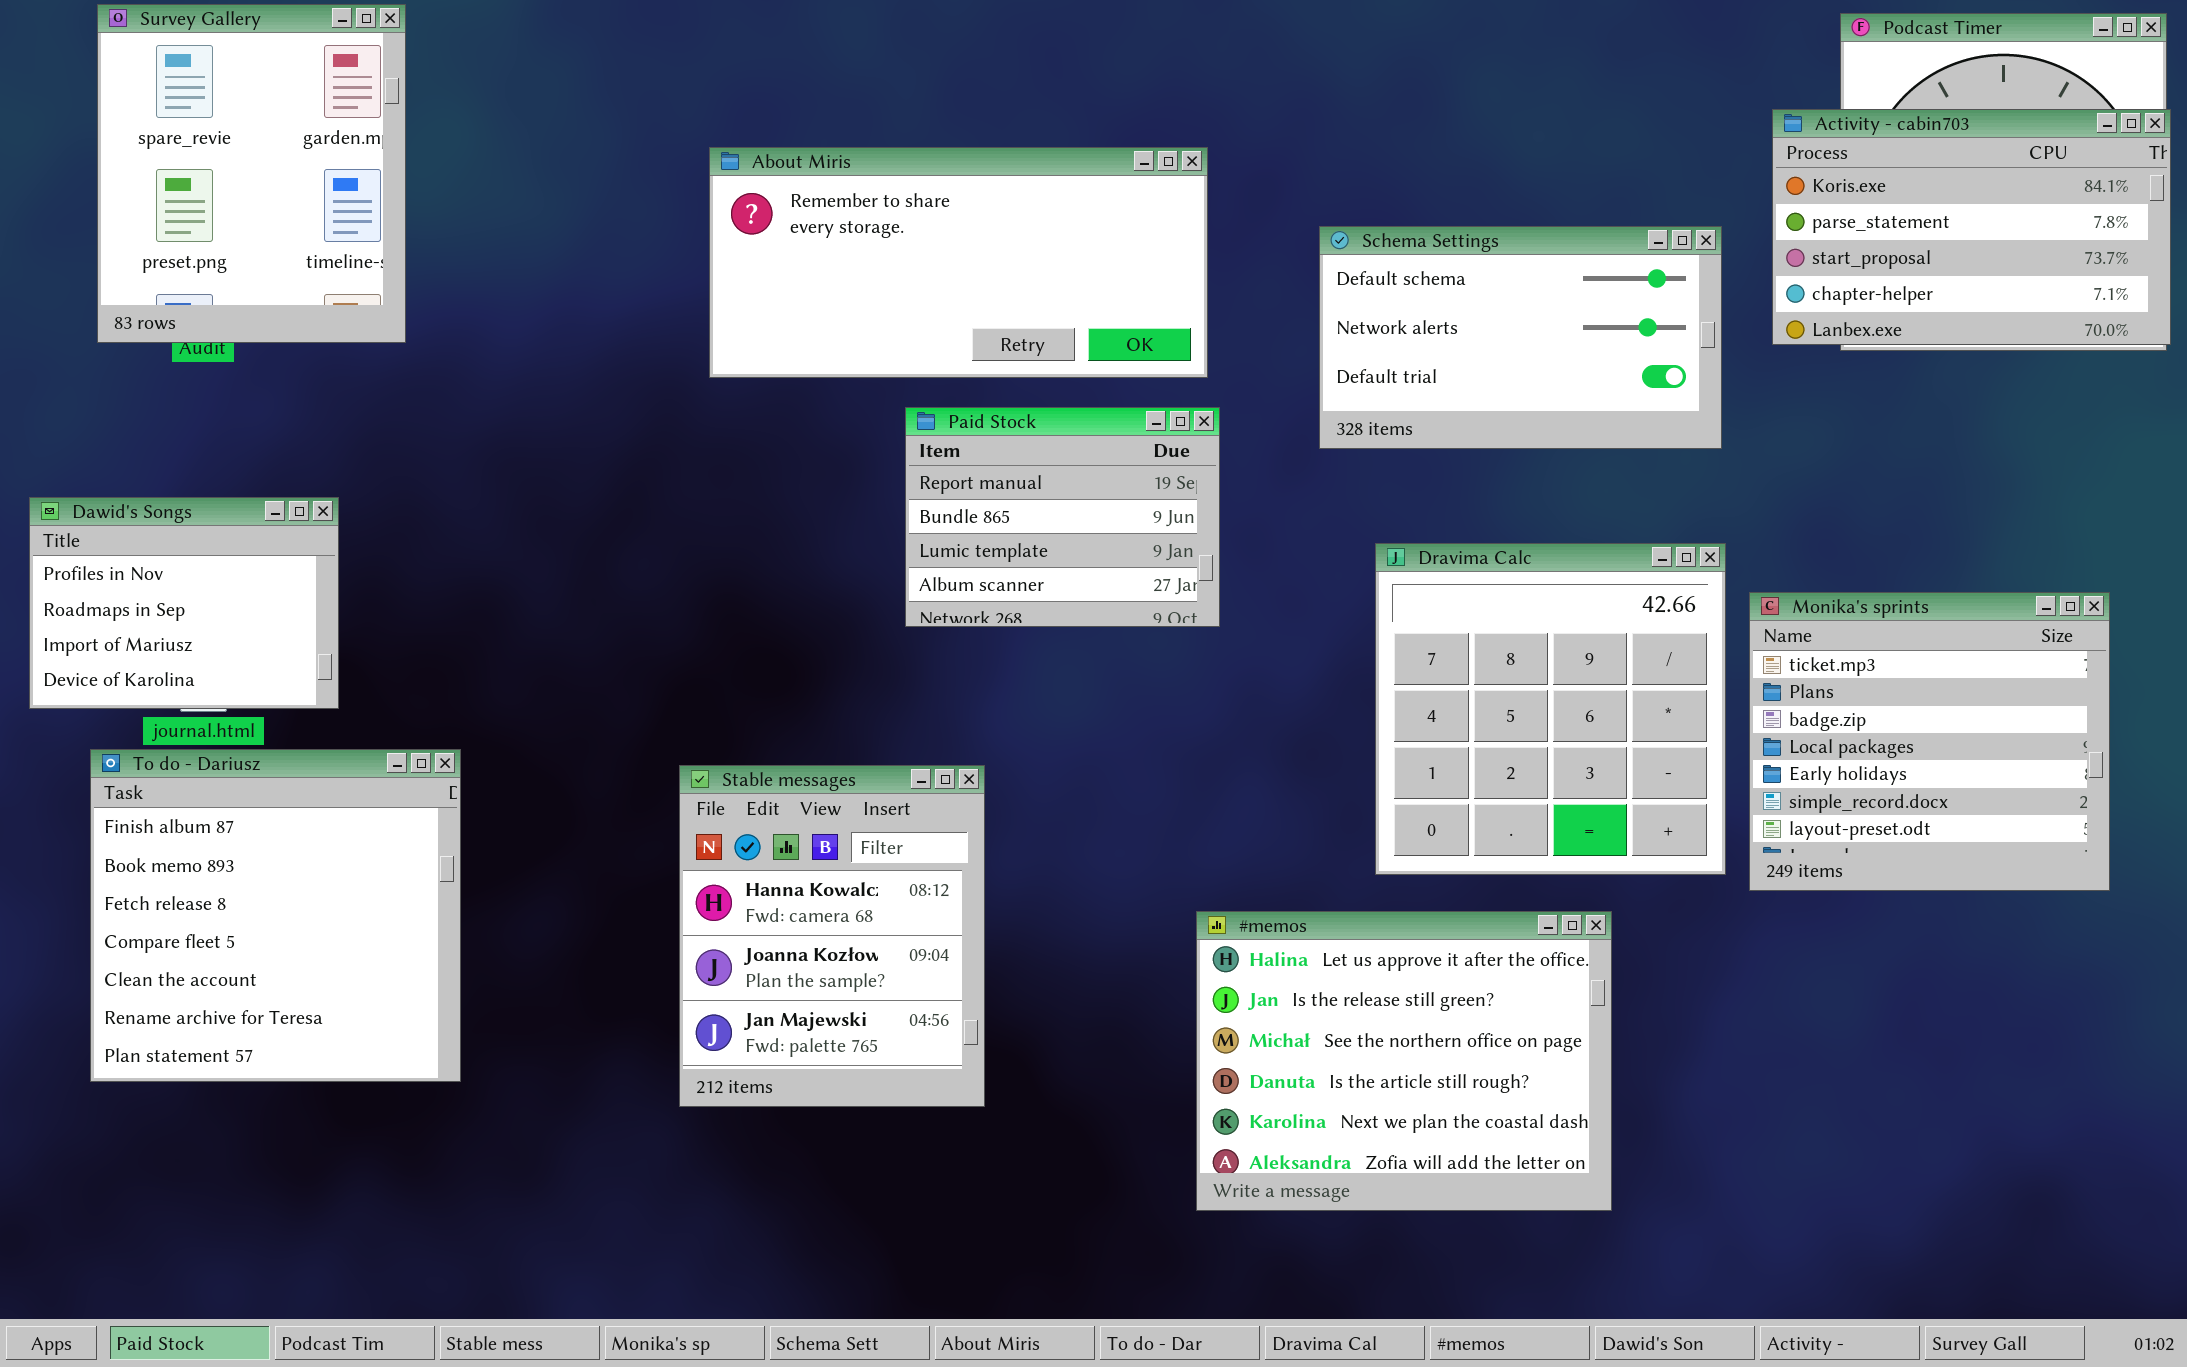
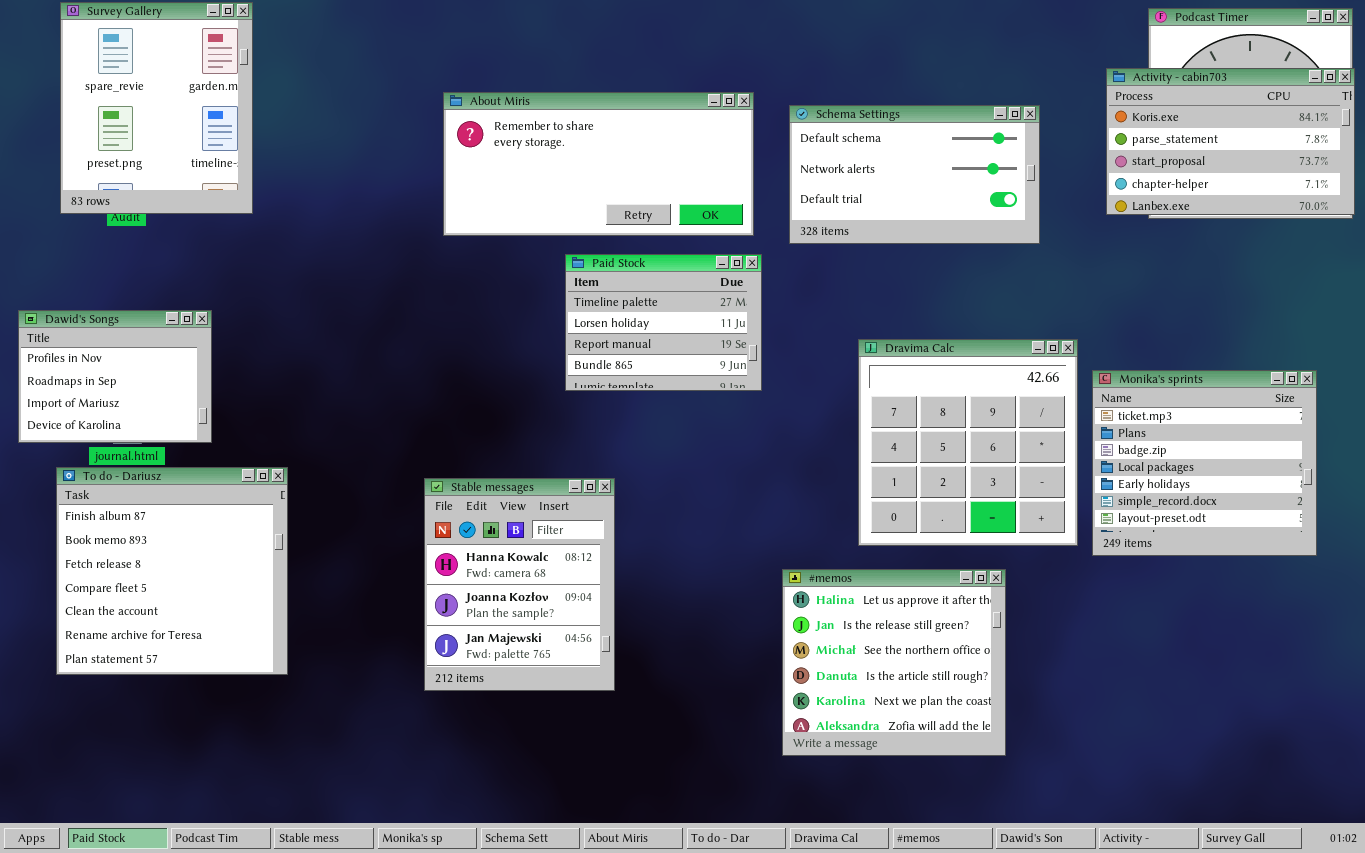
Schema Settings: [1319,226,1722,449] -> [789,105,1040,244], moved
Paid Stock: [905,407,1220,627] -> [565,254,762,391], scrolled up 2 rows
#memos: [1196,911,1612,1211] -> [782,569,1006,756], resized

